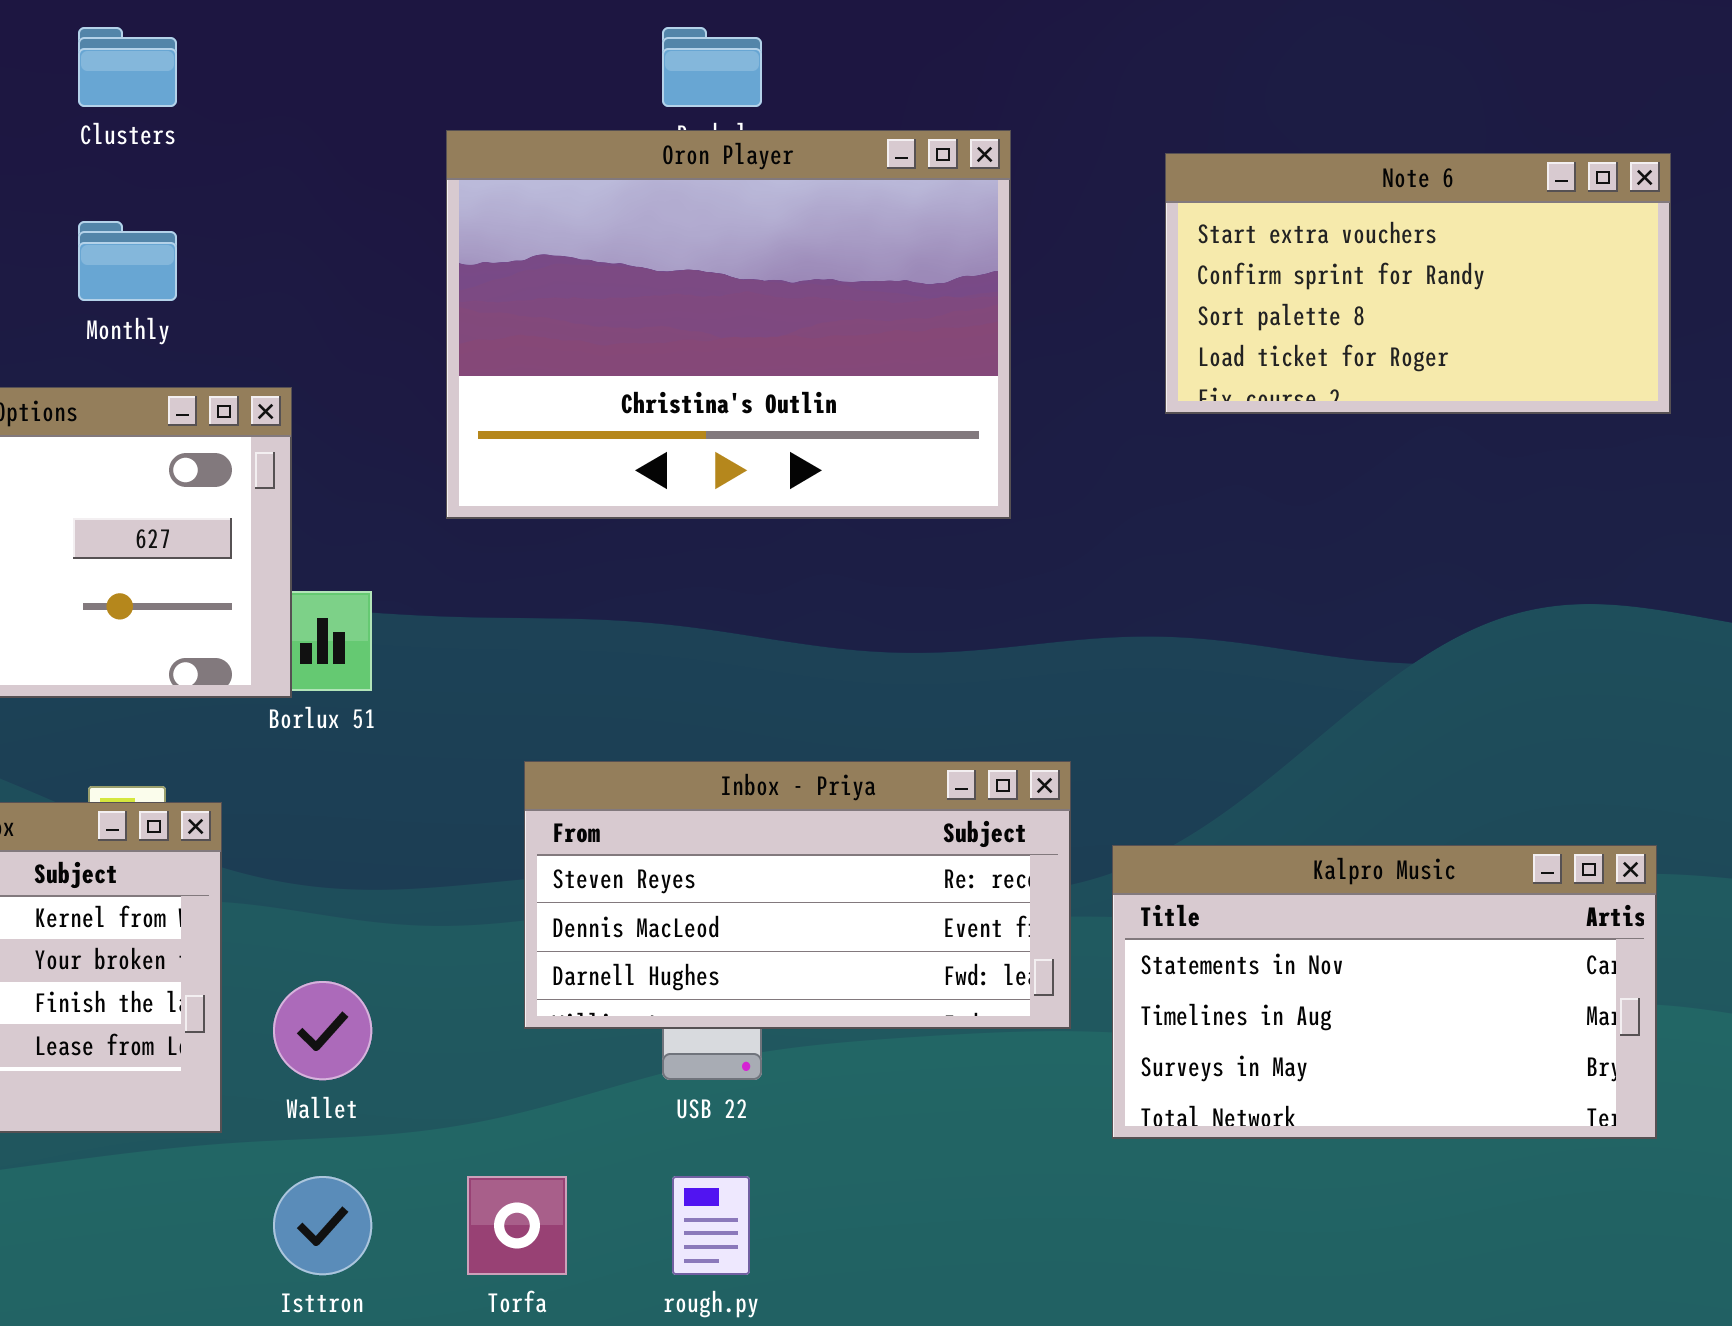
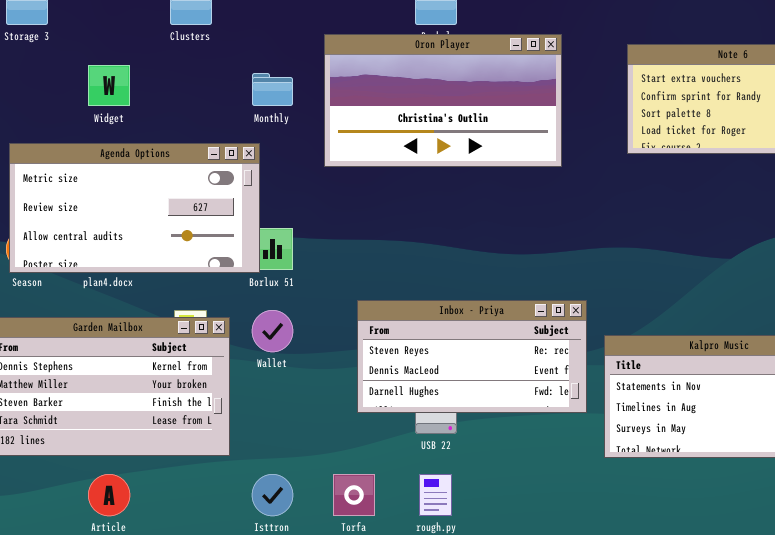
Oron Player: [446,130,1011,519] -> [324,34,562,167], resized
Monthly: [78,221,177,301] -> [252,73,293,106], moved
Wallet: [273,981,372,1080] -> [252,310,293,352], moved

